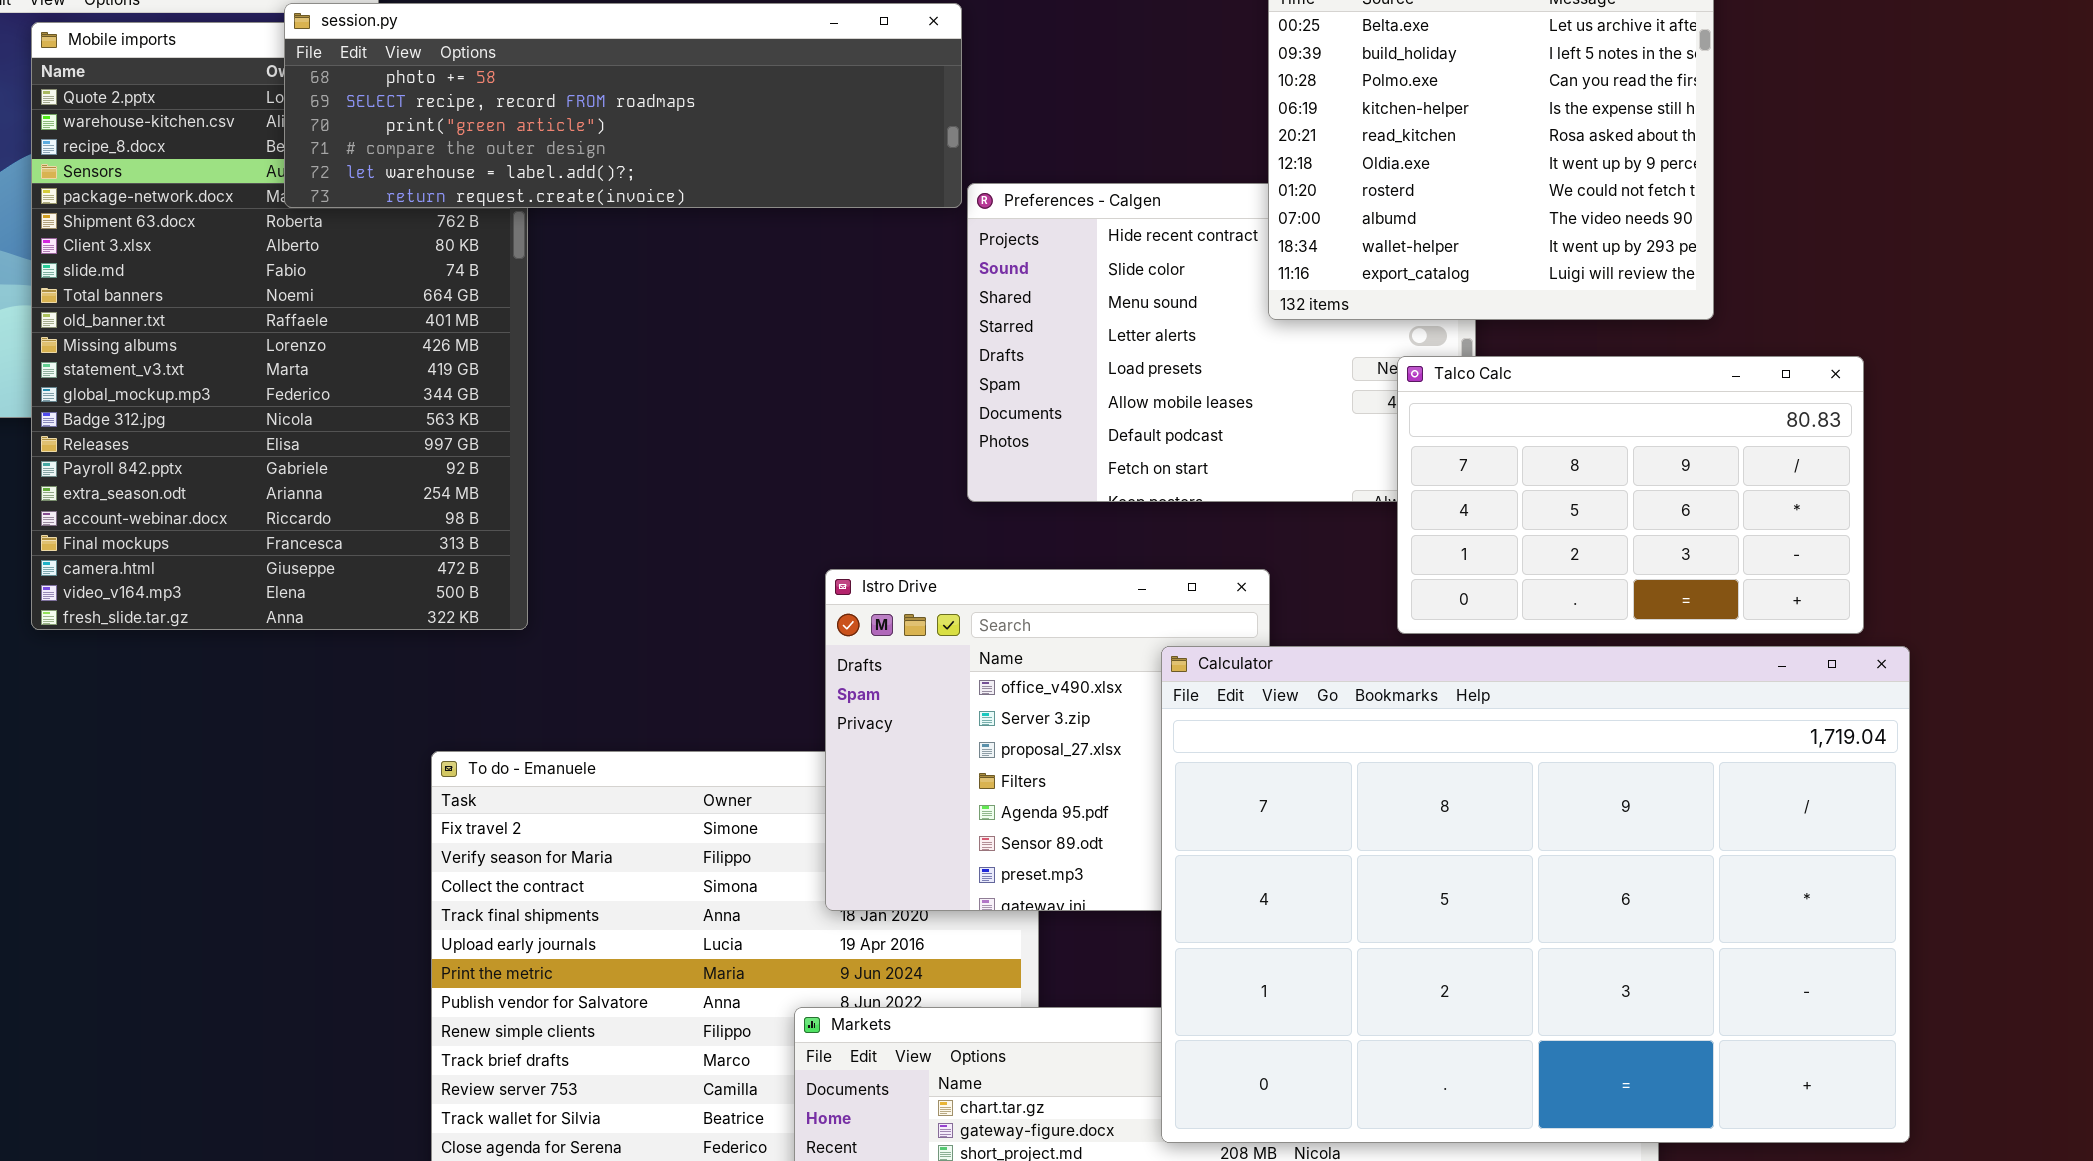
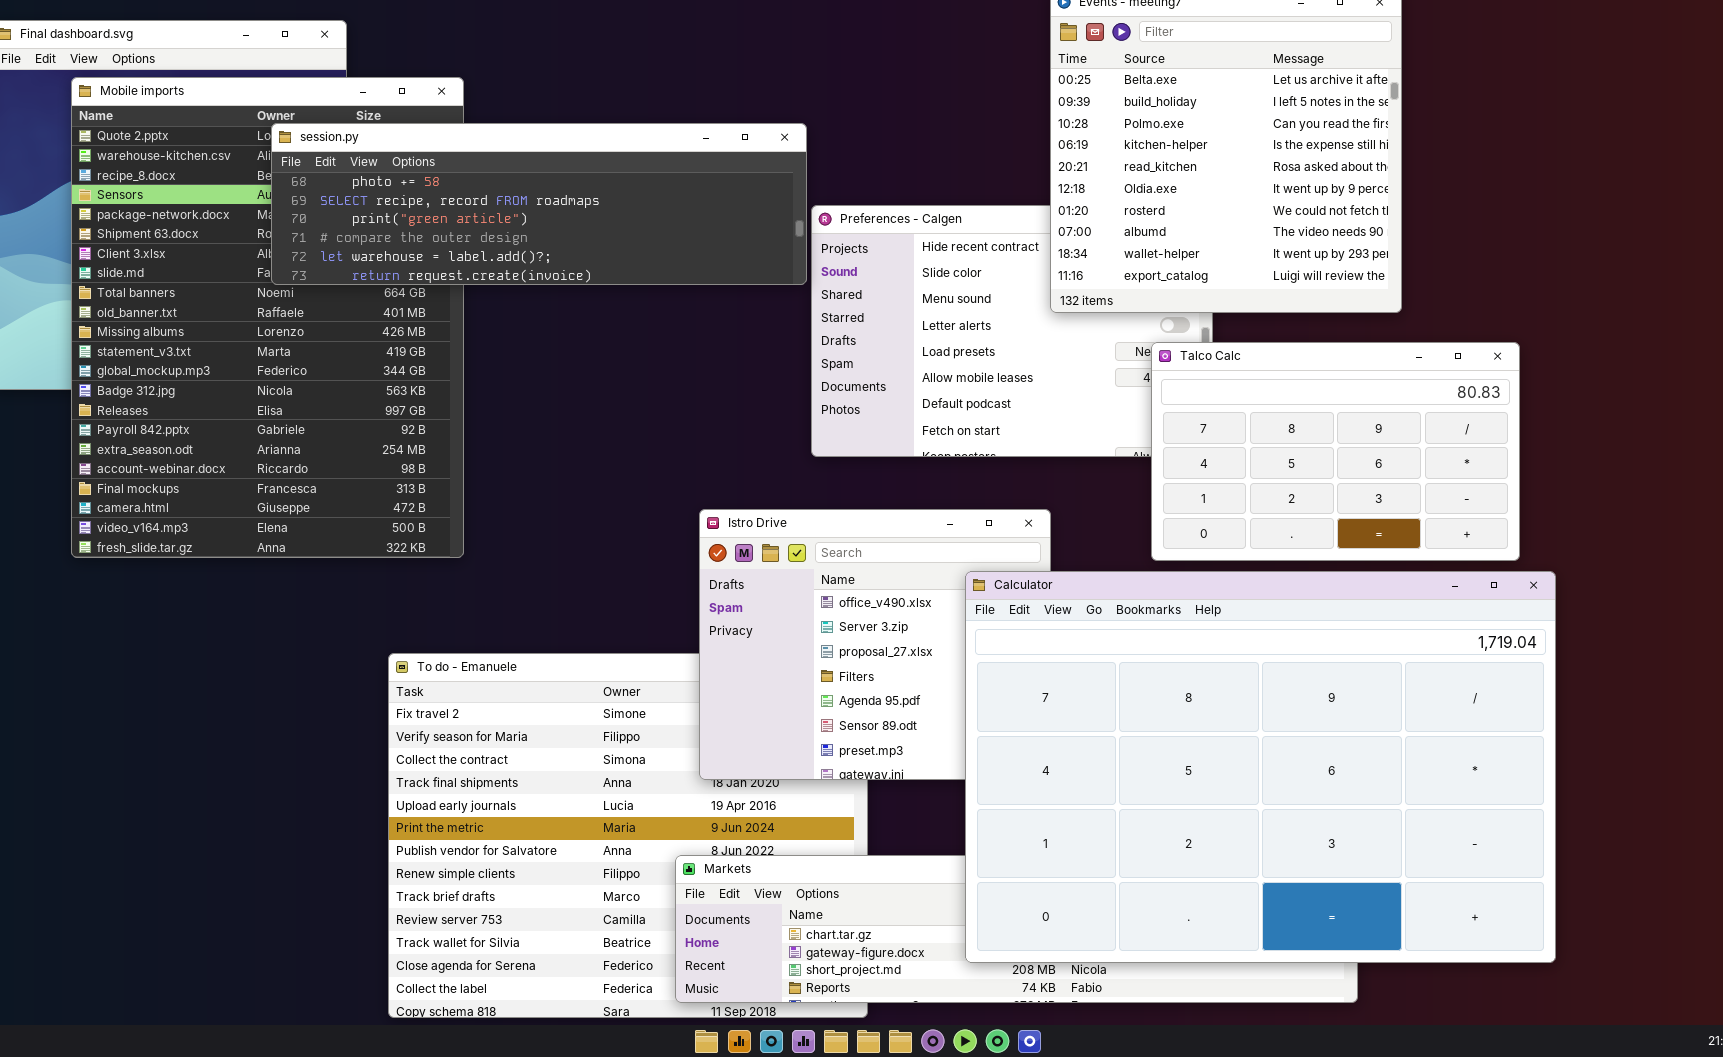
session.py: [284,3,962,208] -> [271,123,807,285], moved

